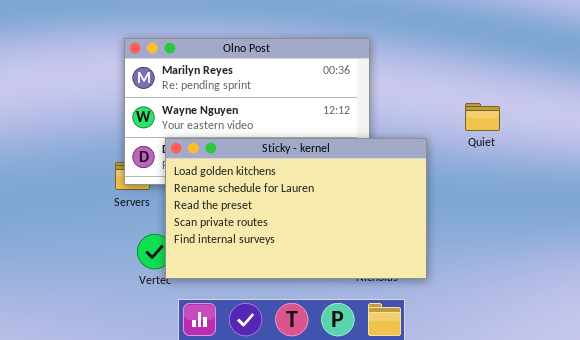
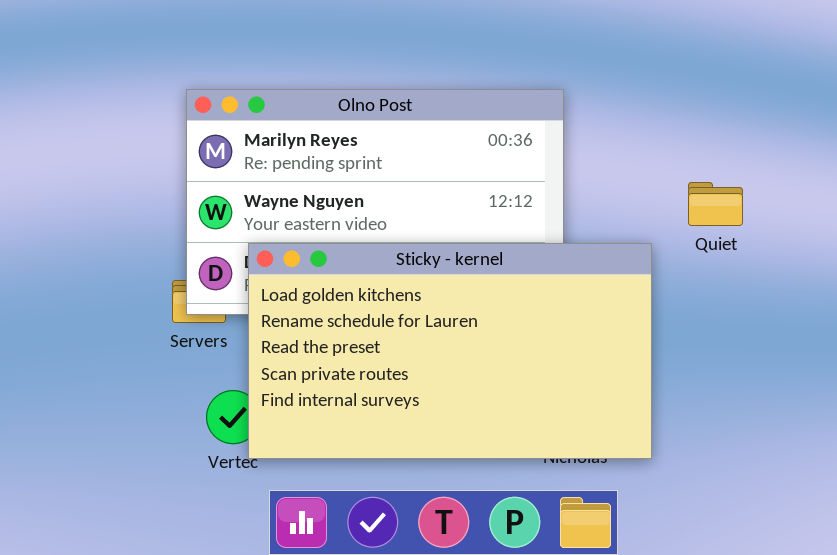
Quiet: [465,103,500,131] -> [688,182,743,226], moved

